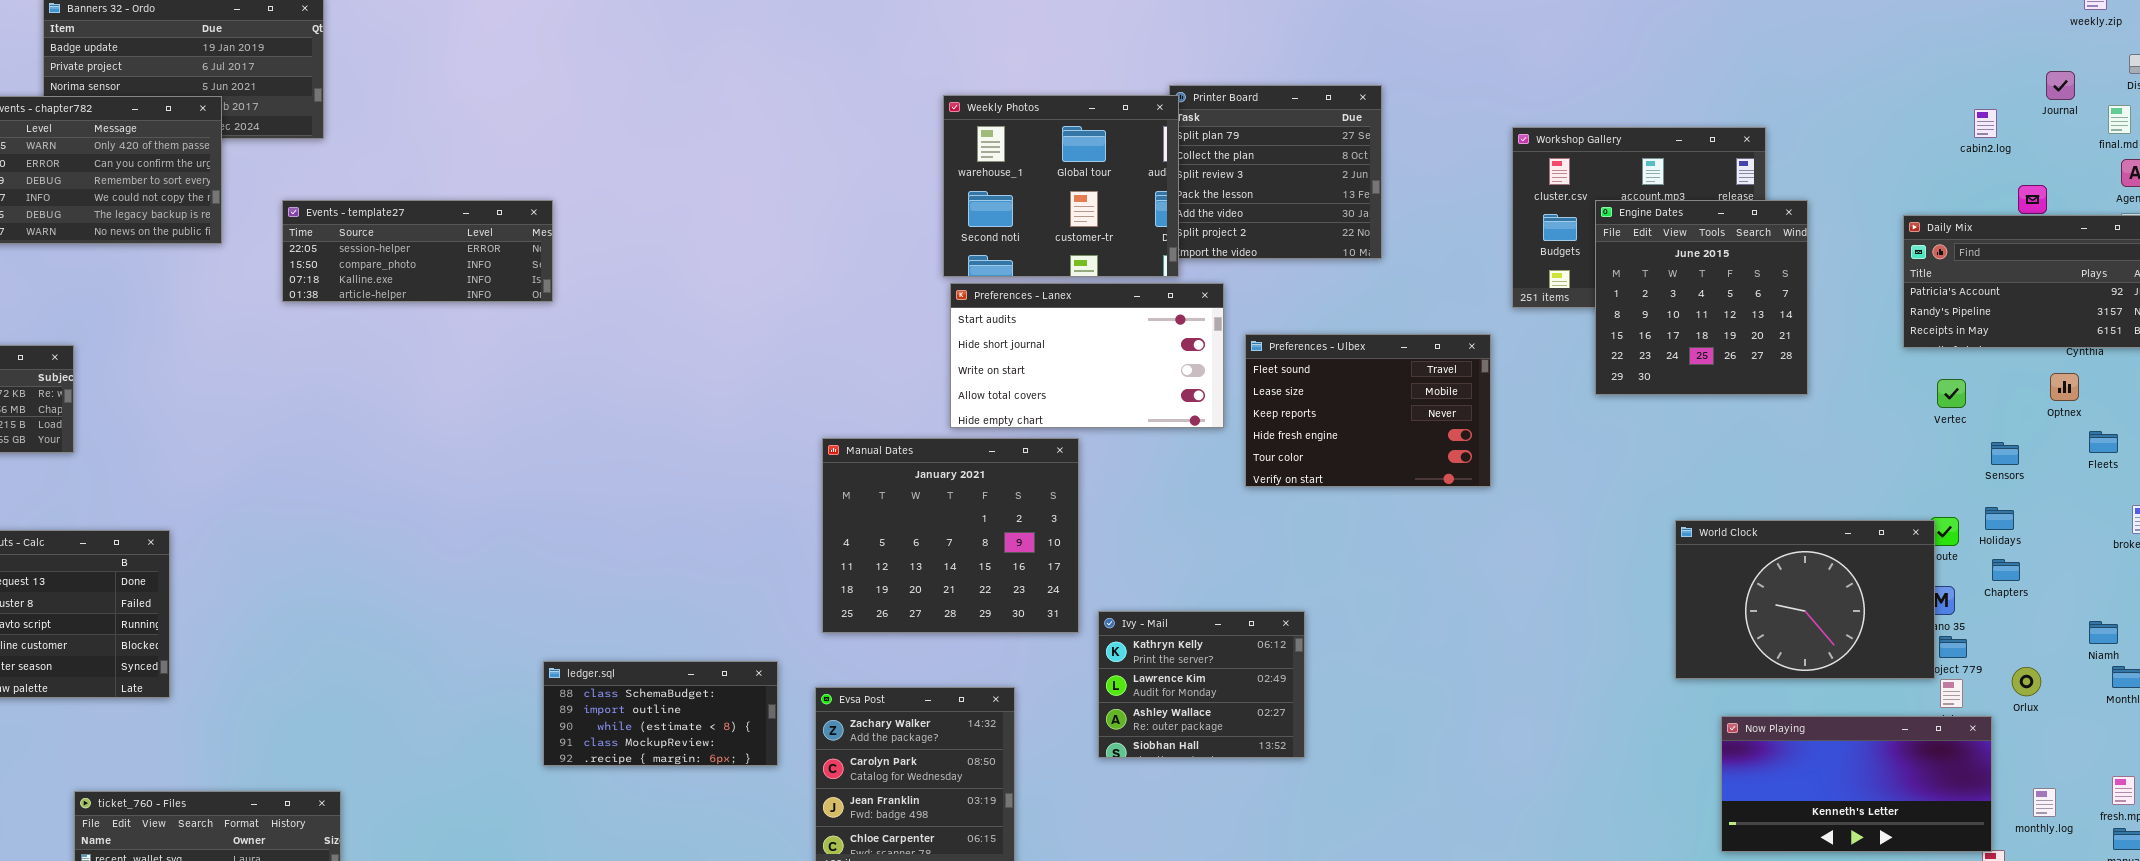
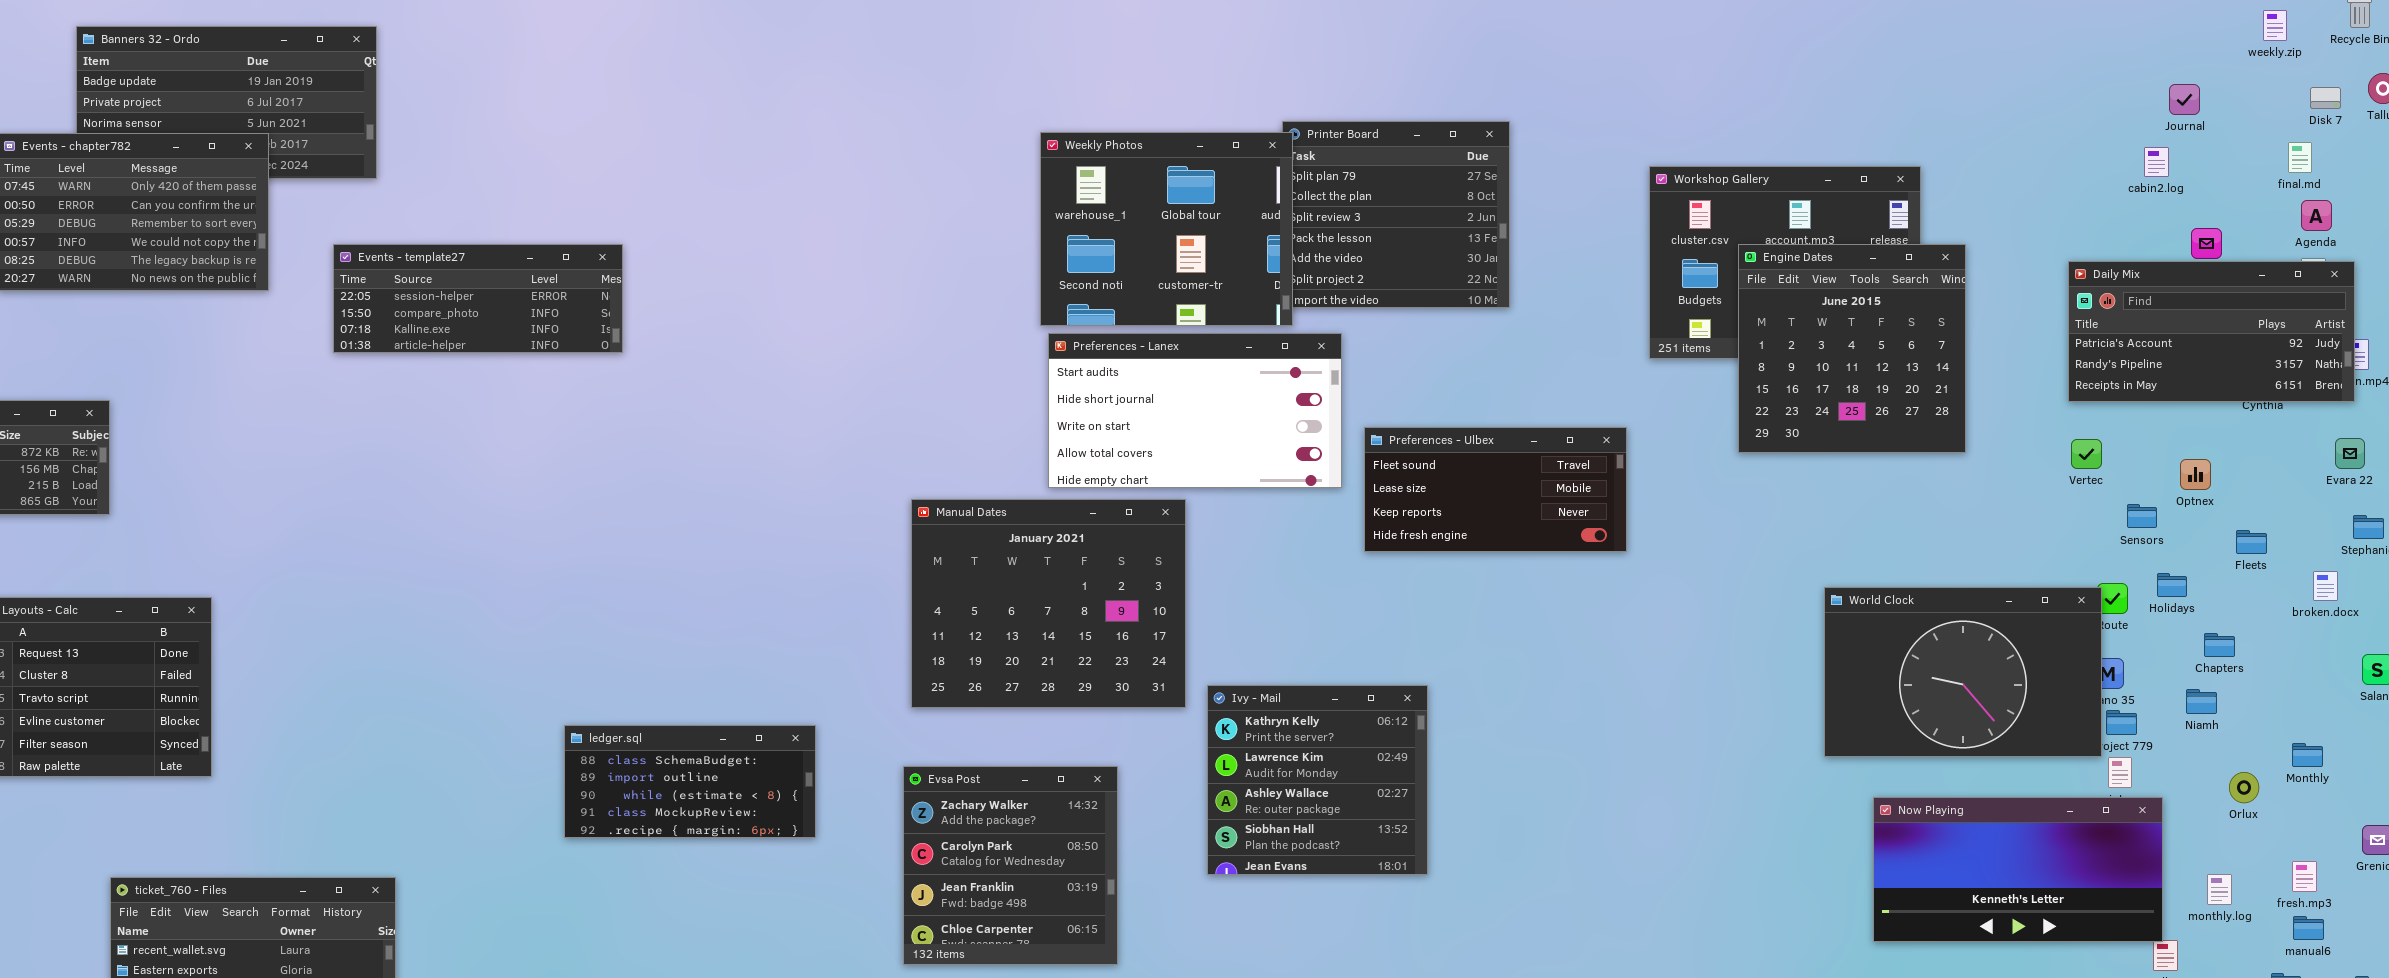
Journal: [2046,71,2075,100] -> [2169,84,2200,115], moved
Preferences - Ulbex: [1245,334,1491,487] -> [1364,427,1627,552], resized
Optnex: [2050,373,2079,401] -> [2180,459,2211,490], moved
Vertec: [1937,379,1966,408] -> [2071,439,2102,469], moved
Fleets: [2089,431,2118,453] -> [2236,530,2267,554], moved
Sensors: [1991,442,2019,465] -> [2127,504,2157,528], moved
Chapters: [1992,559,2020,581] -> [2204,633,2235,657], moved
Ivy - Mail: [1098,611,1305,758] -> [1207,685,1428,875], resized
Niamh: [2089,621,2118,644] -> [2186,689,2217,714], moved
ledger.sql: [543,661,778,766] -> [564,725,816,838], moved
Orlux: [2012,667,2041,696] -> [2229,772,2259,803], moved

